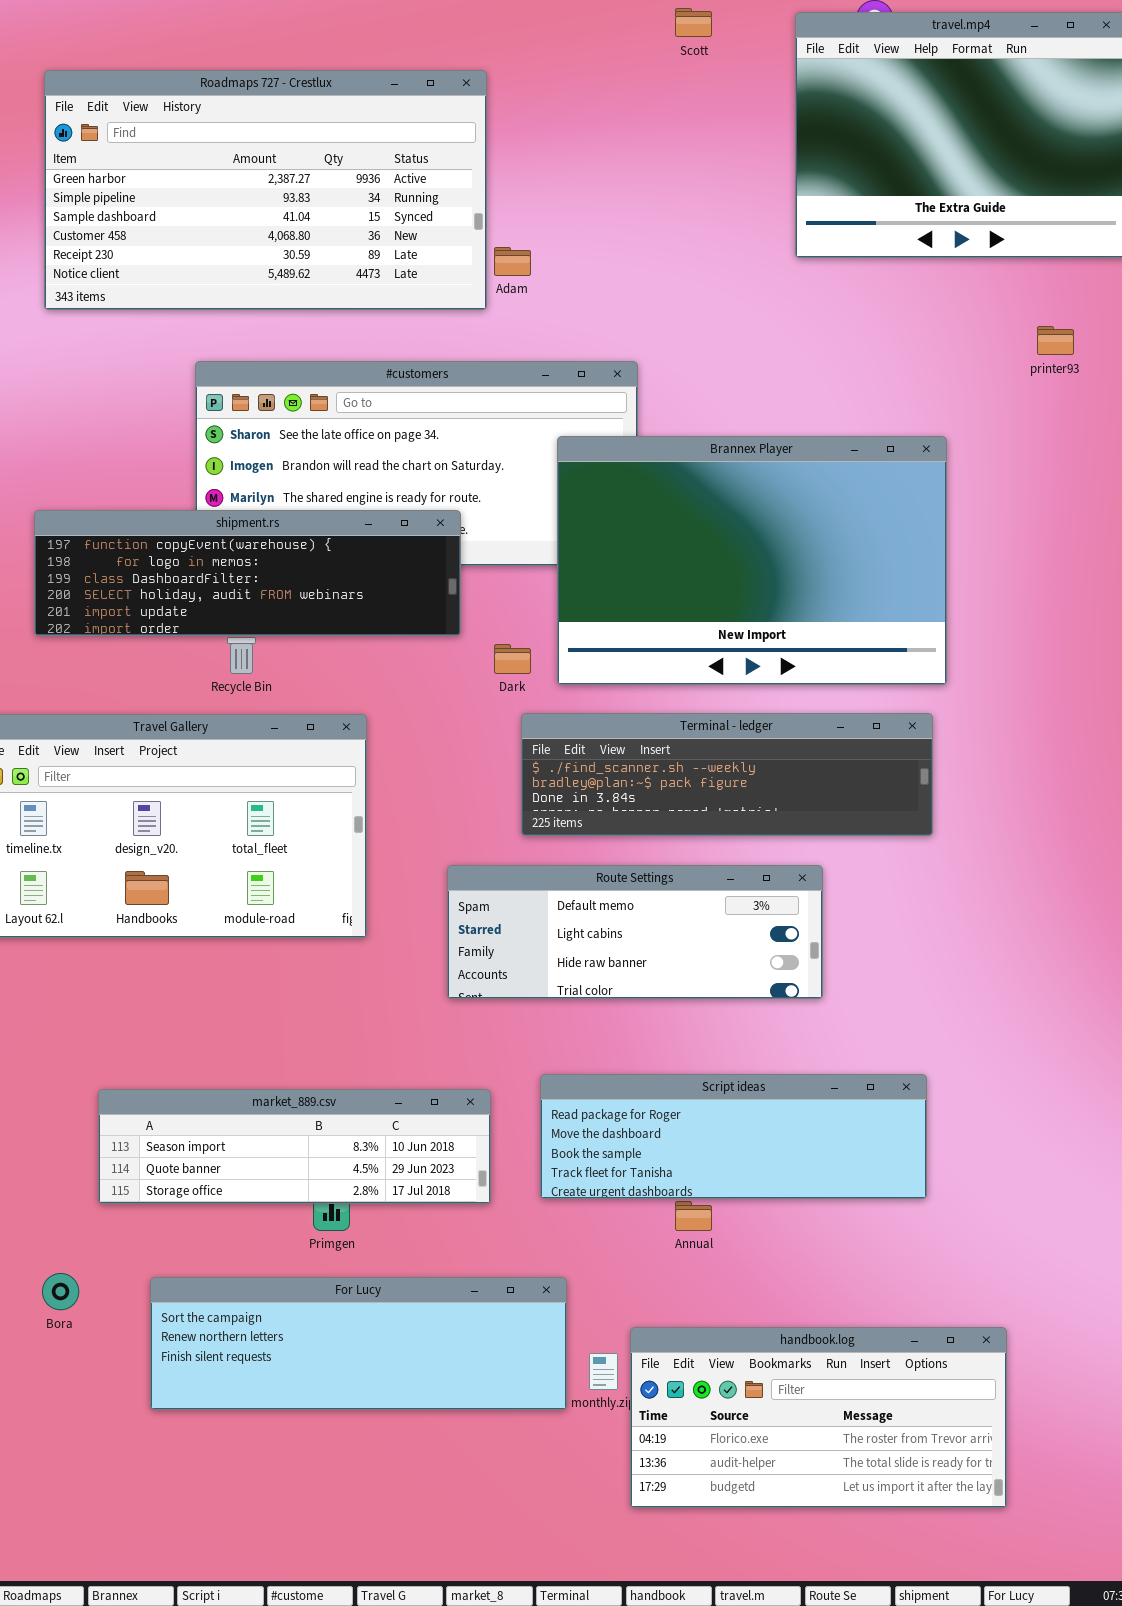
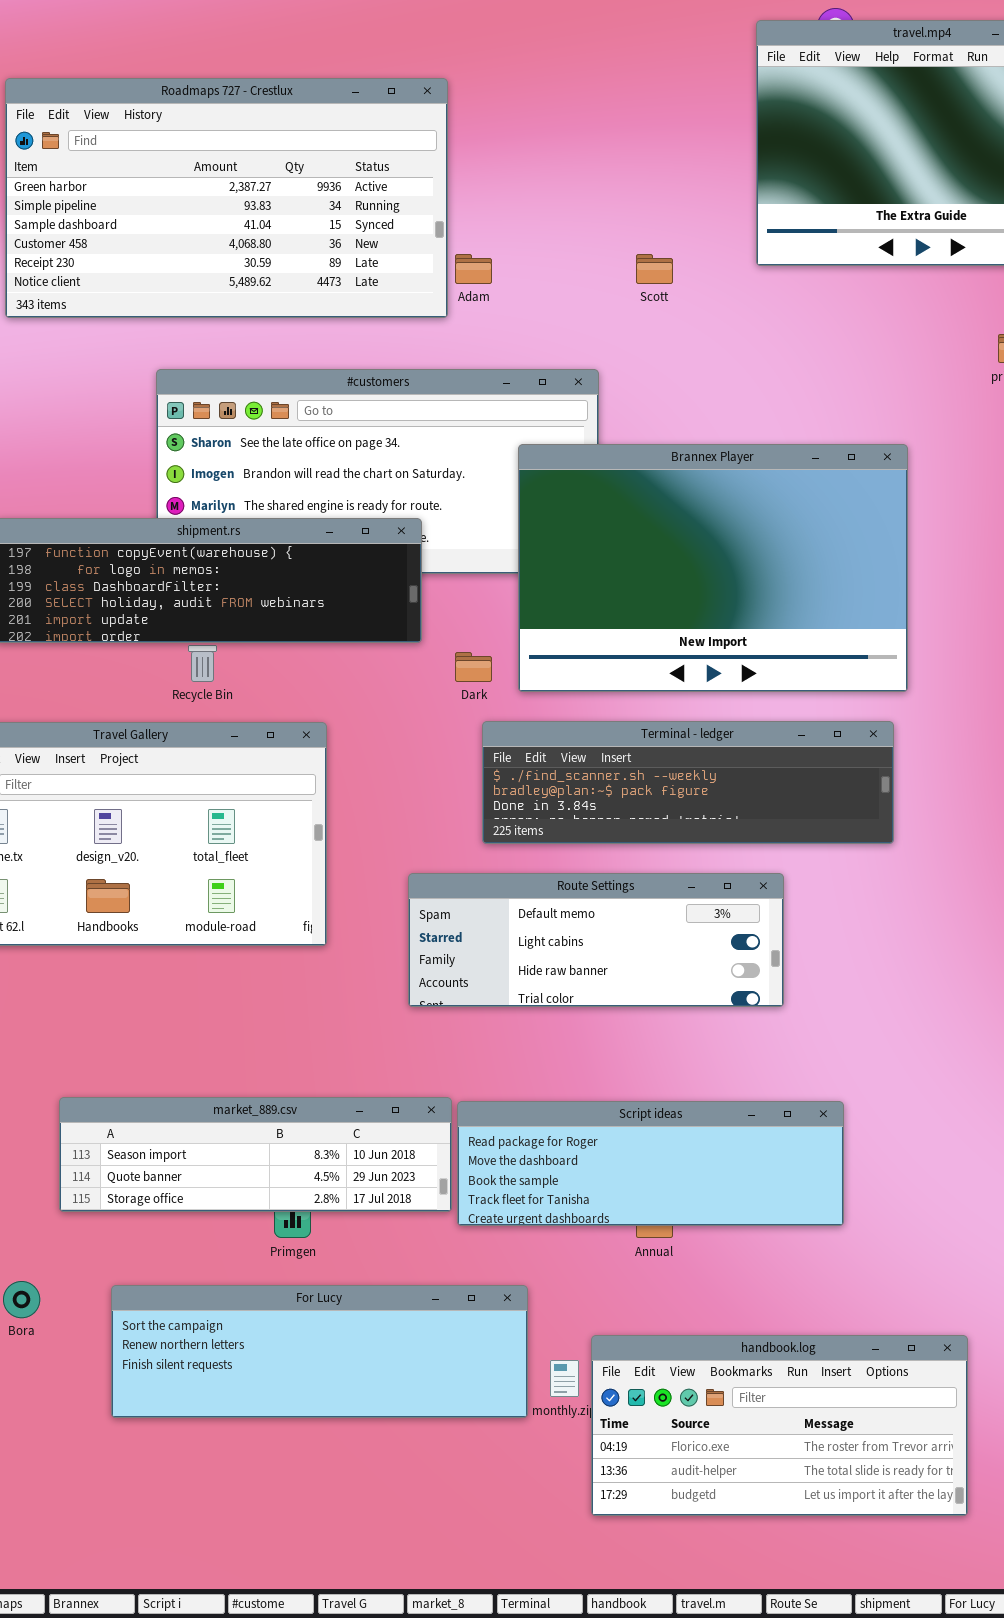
Scott: [675,8,712,37] -> [636,254,673,284], moved
Script ideas: [540,1074,927,1199] -> [457,1101,844,1226], moved

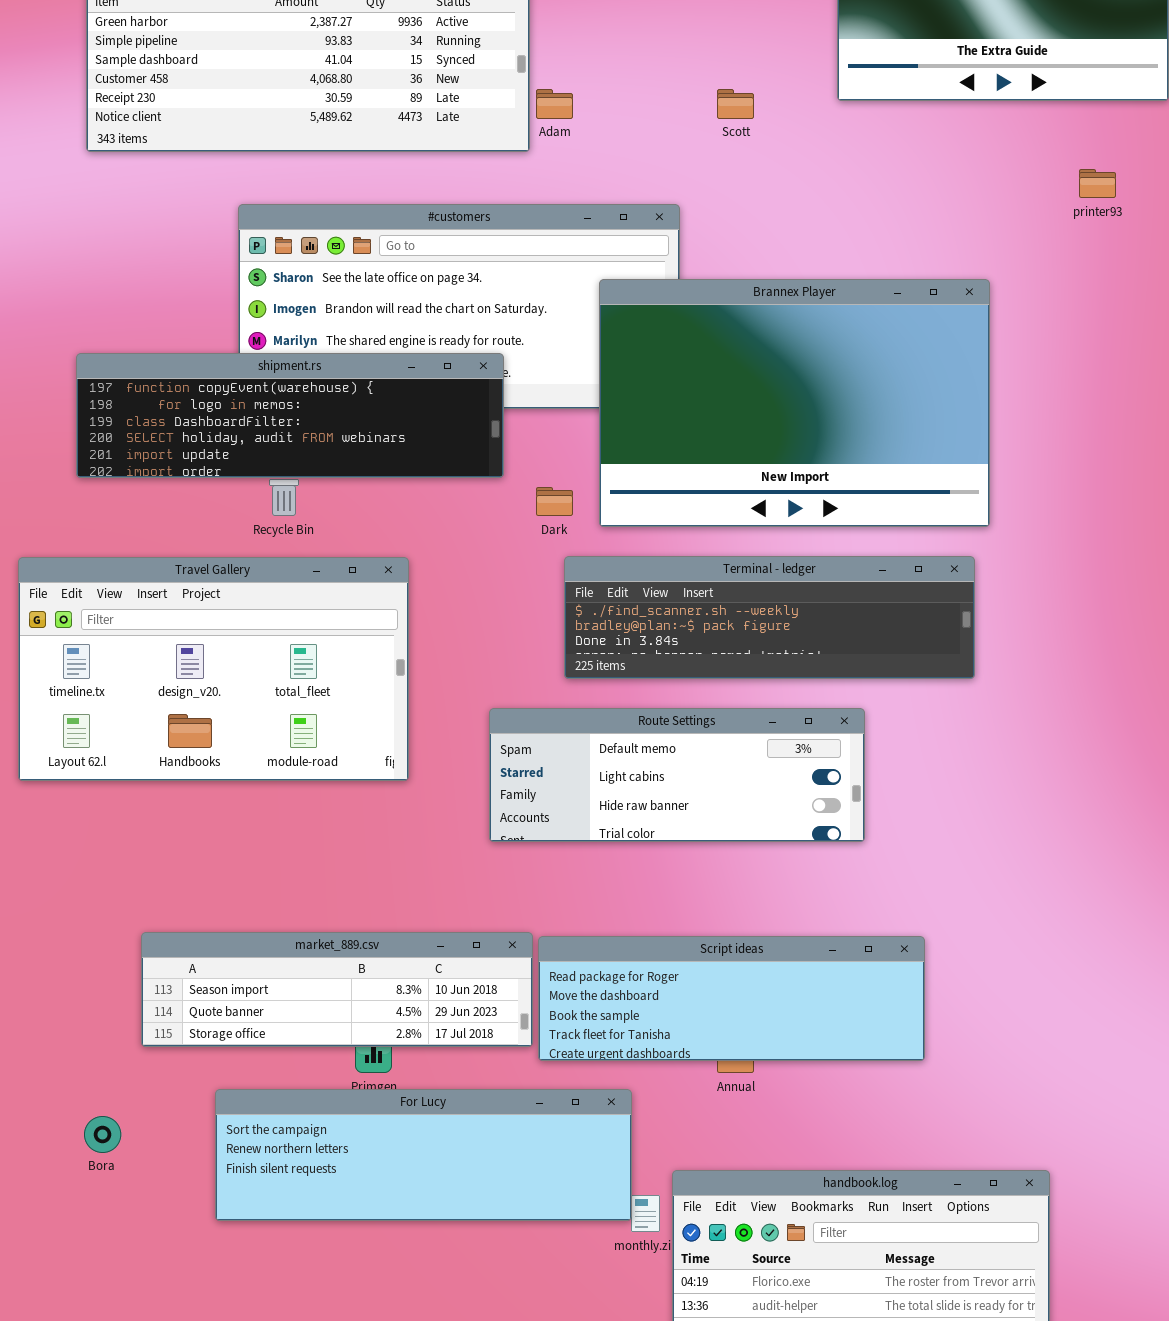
For Lucy: [111,1285,528,1418] -> [215,1089,632,1221], moved

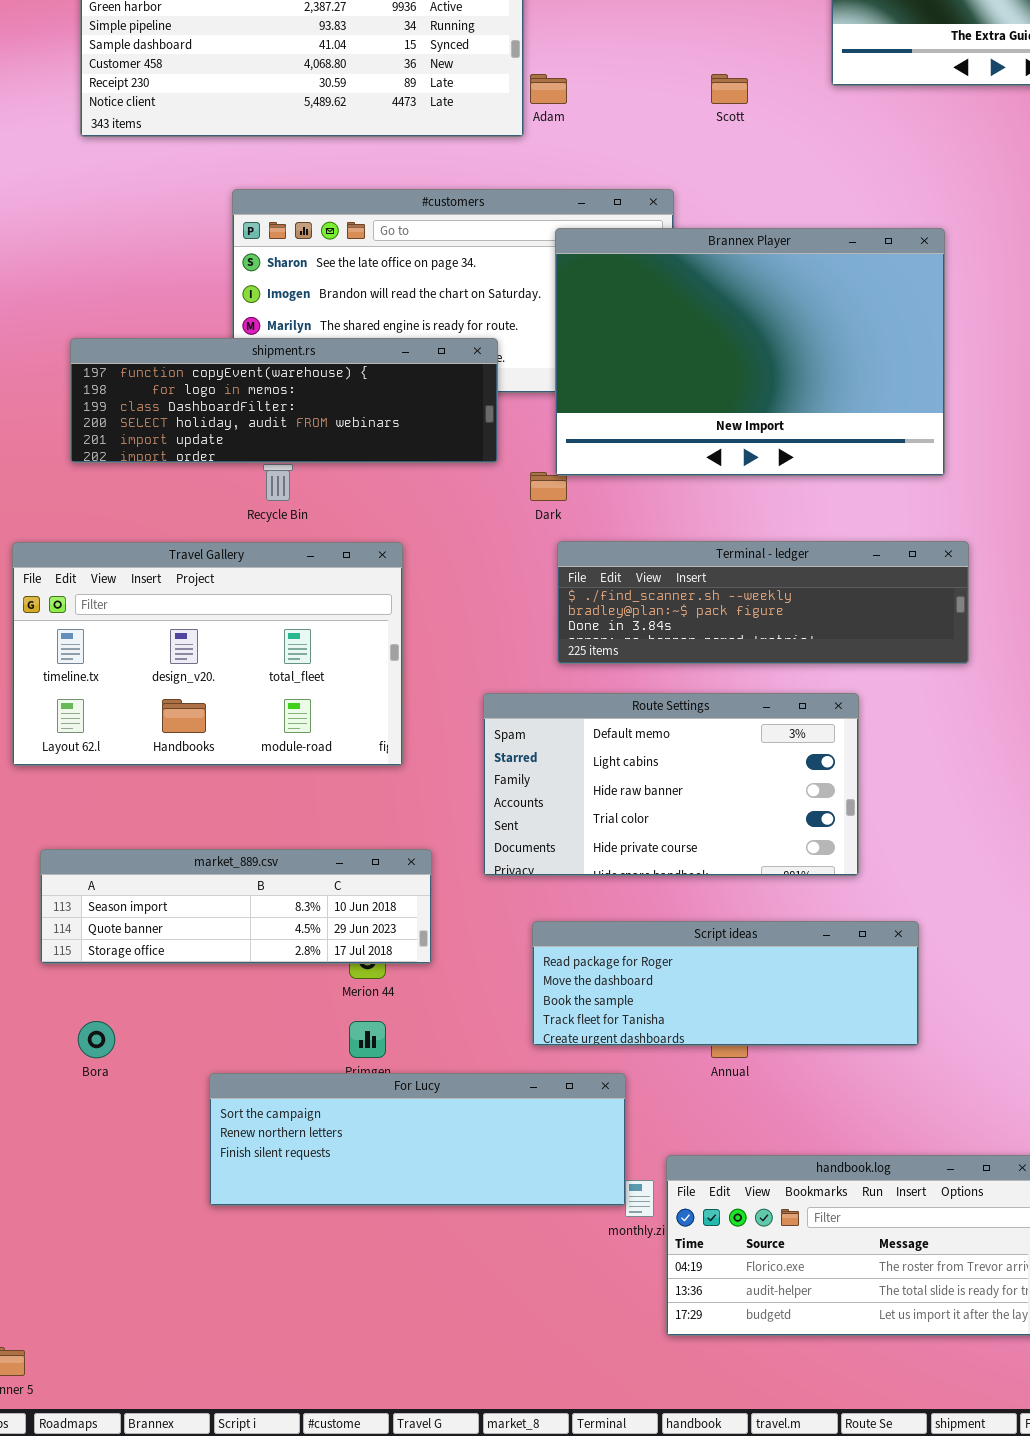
Brannex Player: [599,279,990,527] -> [555,228,945,476], moved
Route Settings: [489,708,865,842] -> [483,693,859,876], resized
market_889.csv: [141,932,533,1047] -> [40,849,432,964], moved
Bora: [84,1116,121,1153] -> [78,1021,115,1058], moved

